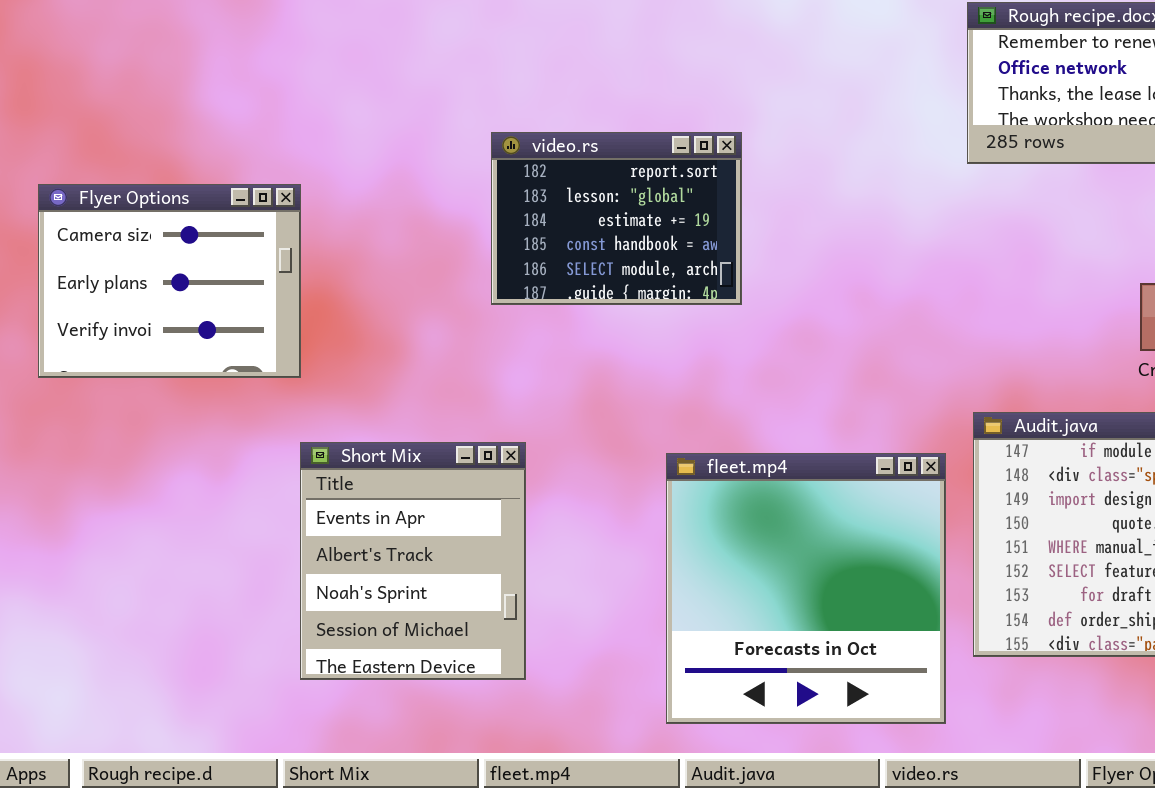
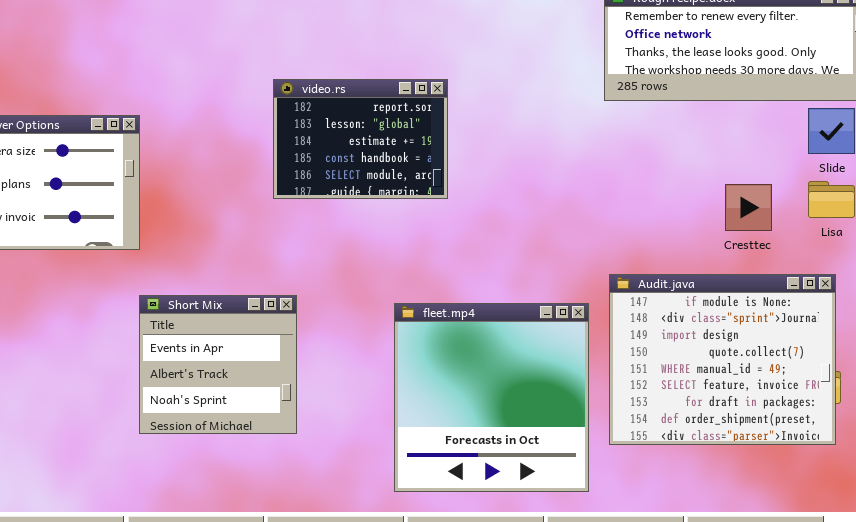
Short Mix: [300,442,526,680] -> [139,295,297,434], resized

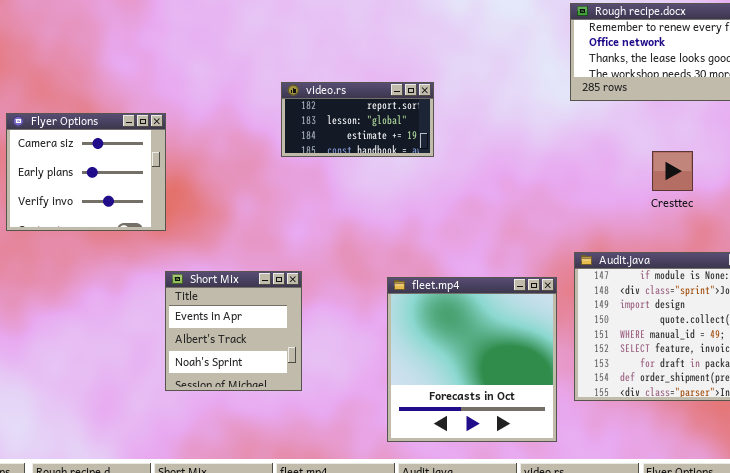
video.rs: [273,79,448,199] -> [281,82,434,157], resized
Cresttec: [725,184,772,231] -> [652,151,693,191], moved

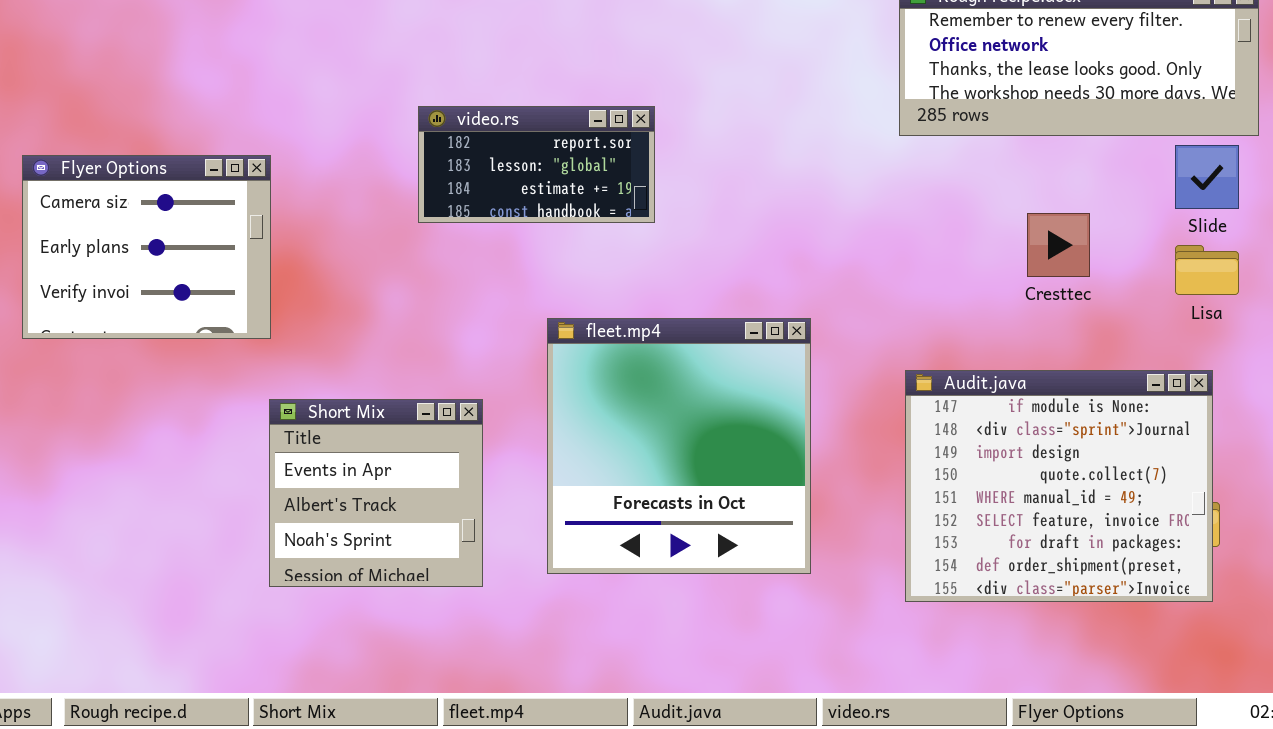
video.rs: [281,82,434,157] -> [418,106,655,223], moved
fleet.mp4: [387,277,557,442] -> [547,318,811,574], moved

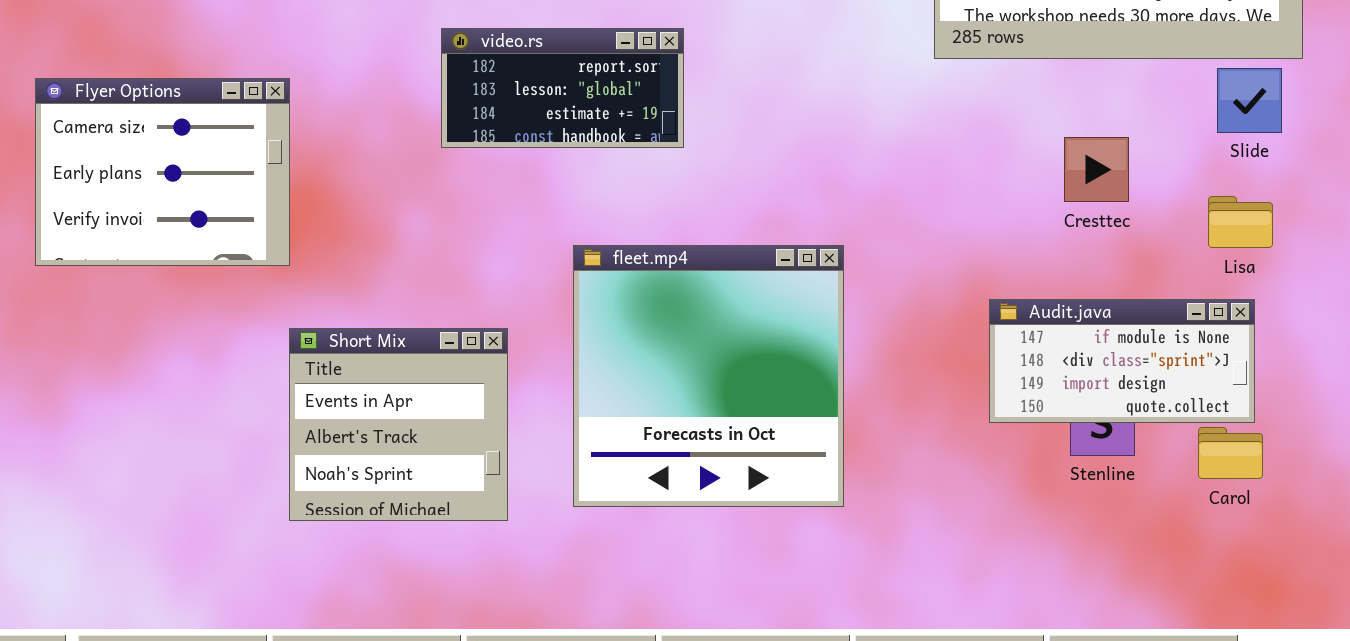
Lisa: [1175,245,1239,295] -> [1208,196,1273,248], moved
Audit.java: [905,370,1213,602] -> [989,299,1255,423], resized

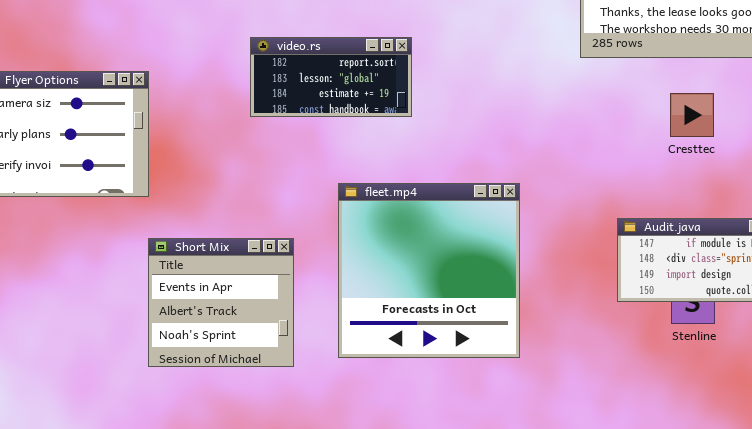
Cresttec: [1064,137,1129,202] -> [670,93,714,137], moved

